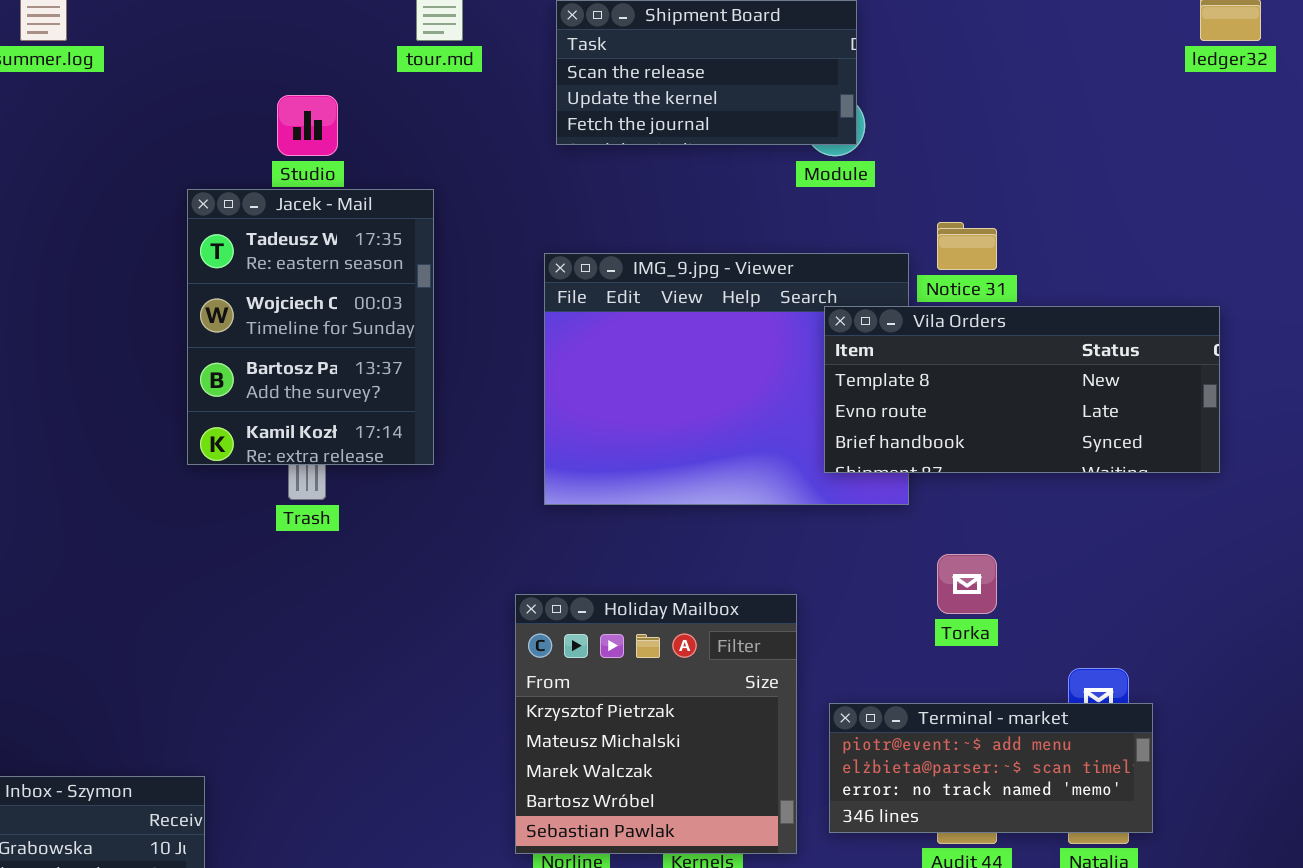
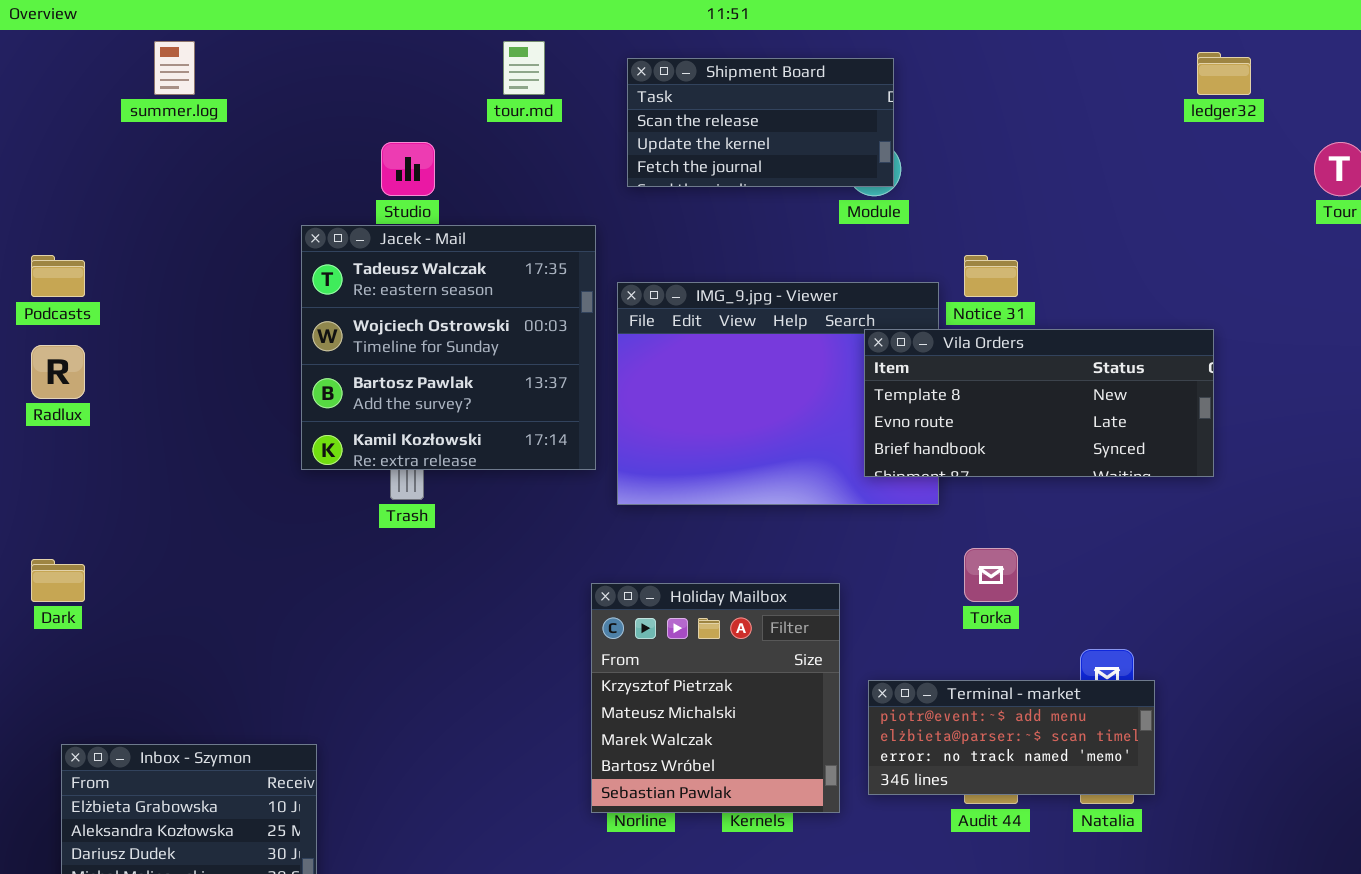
Jacek - Mail: [187,189,434,465] -> [301,225,596,470], resized

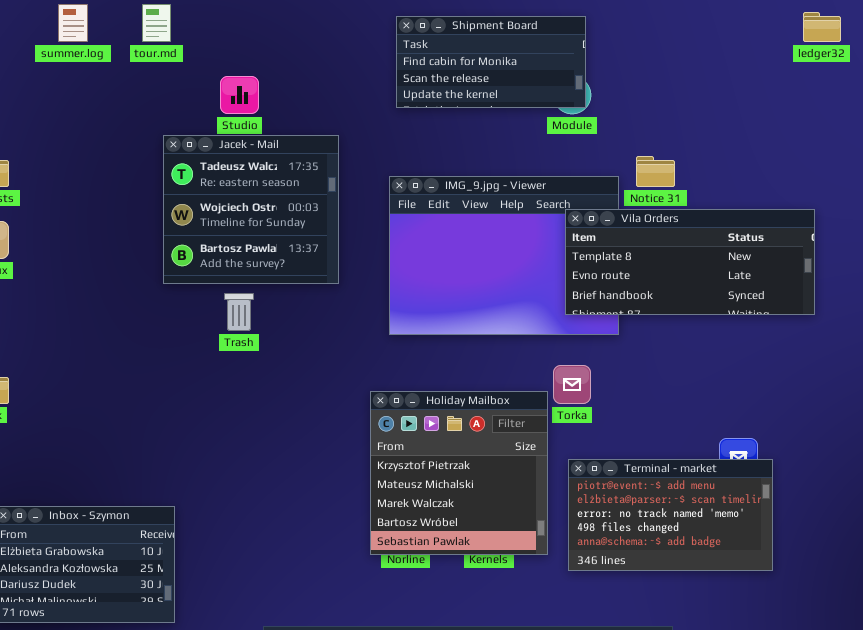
tour.md: [503,41,545,95] -> [142,4,171,42], moved
Shipment Board: [627,58,894,187] -> [396,16,586,108], scrolled up 1 row
Jacek - Mail: [301,225,596,470] -> [163,135,339,284], resized
Torka: [964,548,1018,602] -> [553,365,591,404], moved
Terminal - market: [868,680,1155,795] -> [568,459,773,571], resized

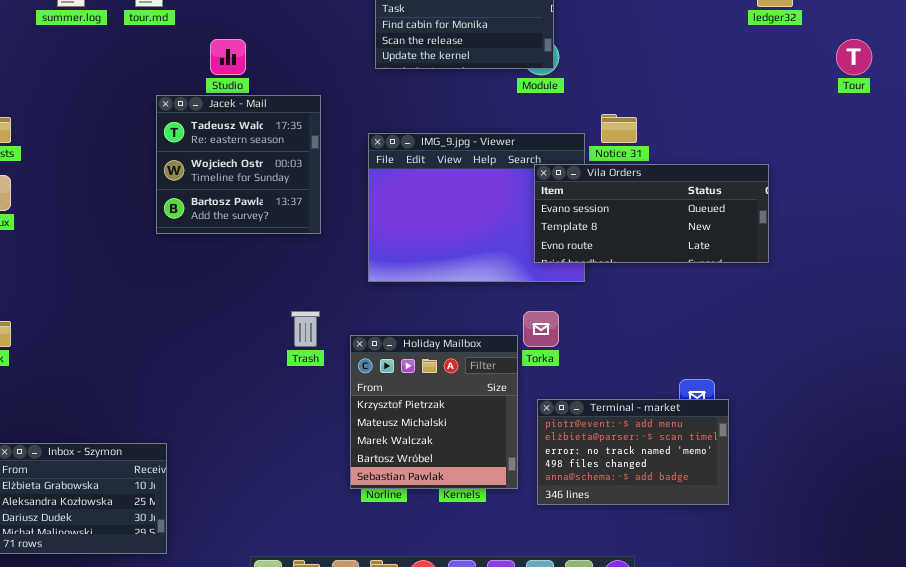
Vila Orders: [565,209,815,315] -> [534,164,769,263], scrolled up 1 row
Trash: [224,293,254,331] -> [291,311,320,347], moved

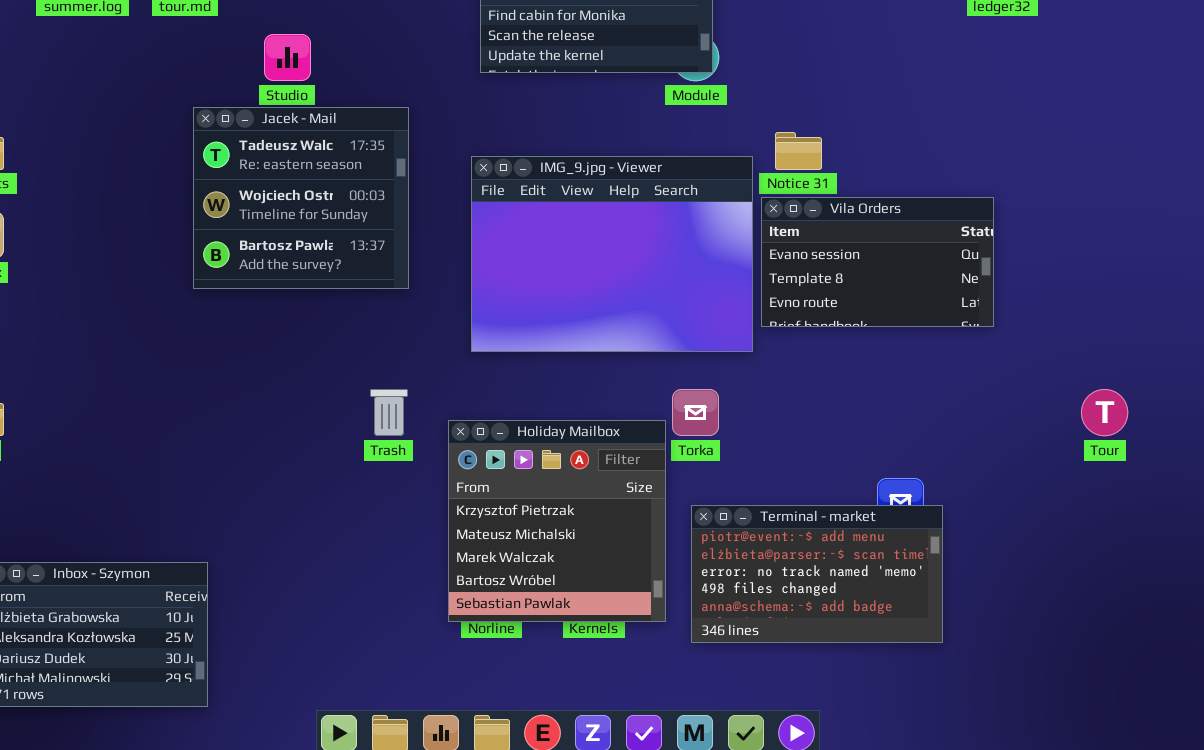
Tour: [836,39,872,75] -> [1081,389,1128,436], moved
Vila Orders: [534,164,769,263] -> [761,197,994,327], resized

